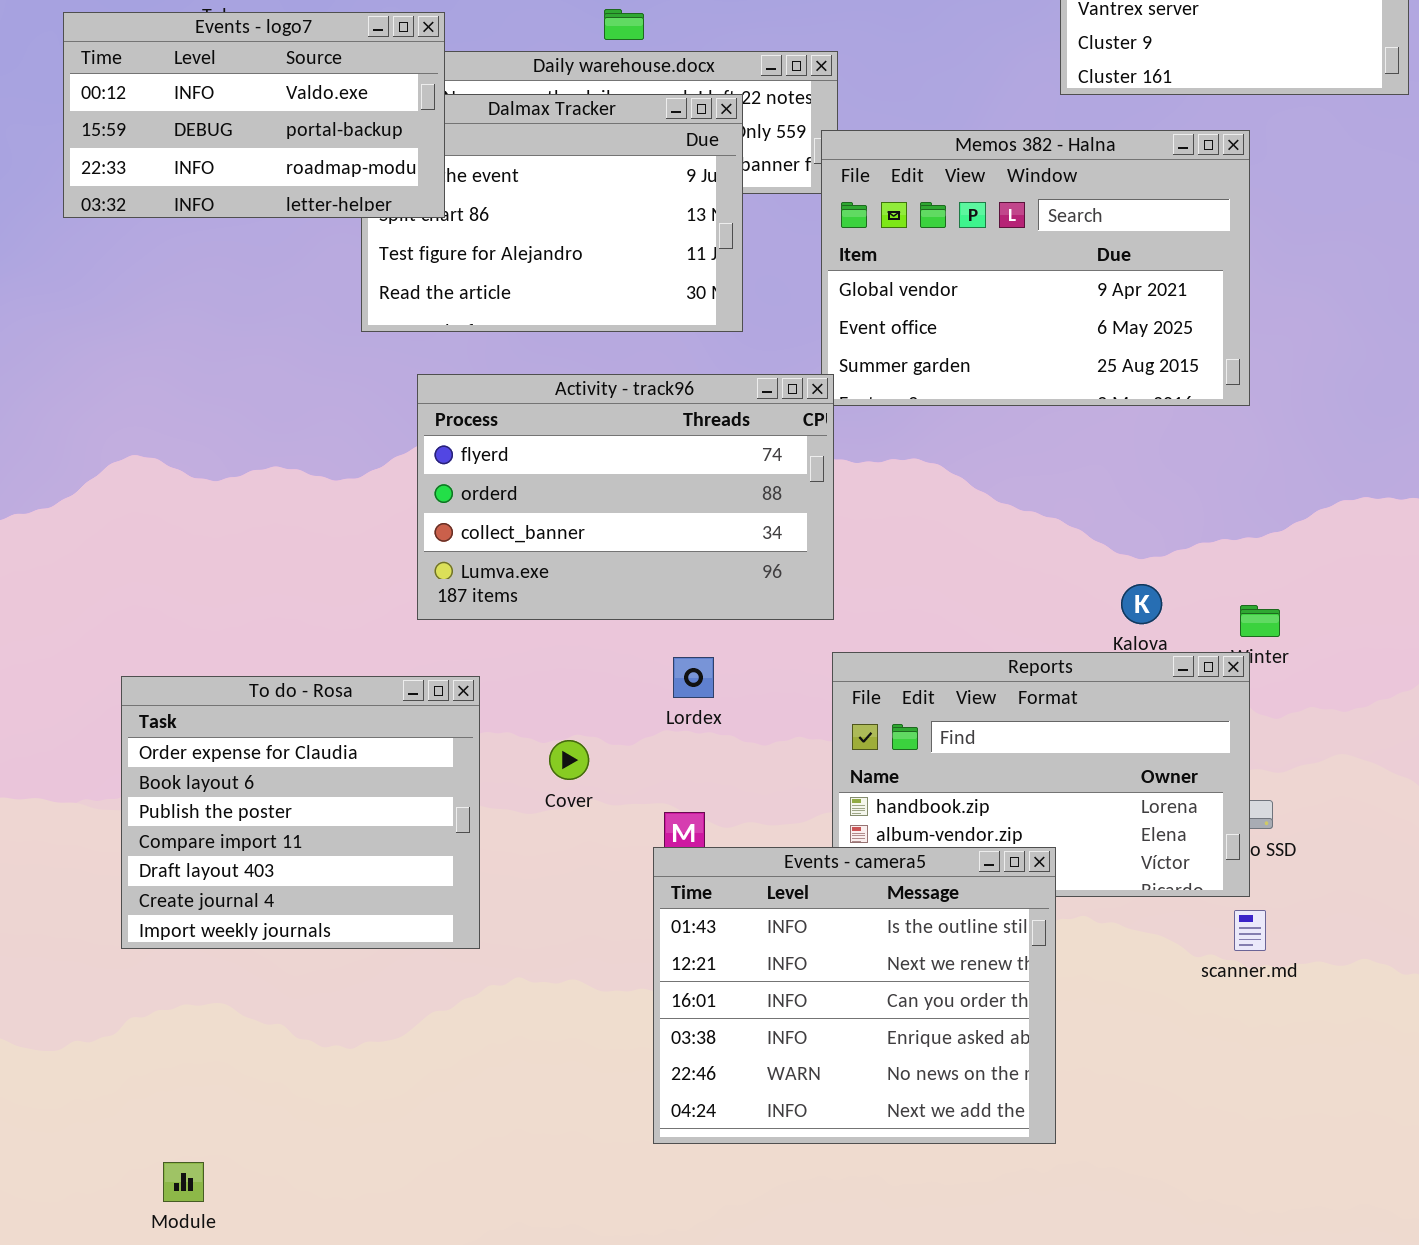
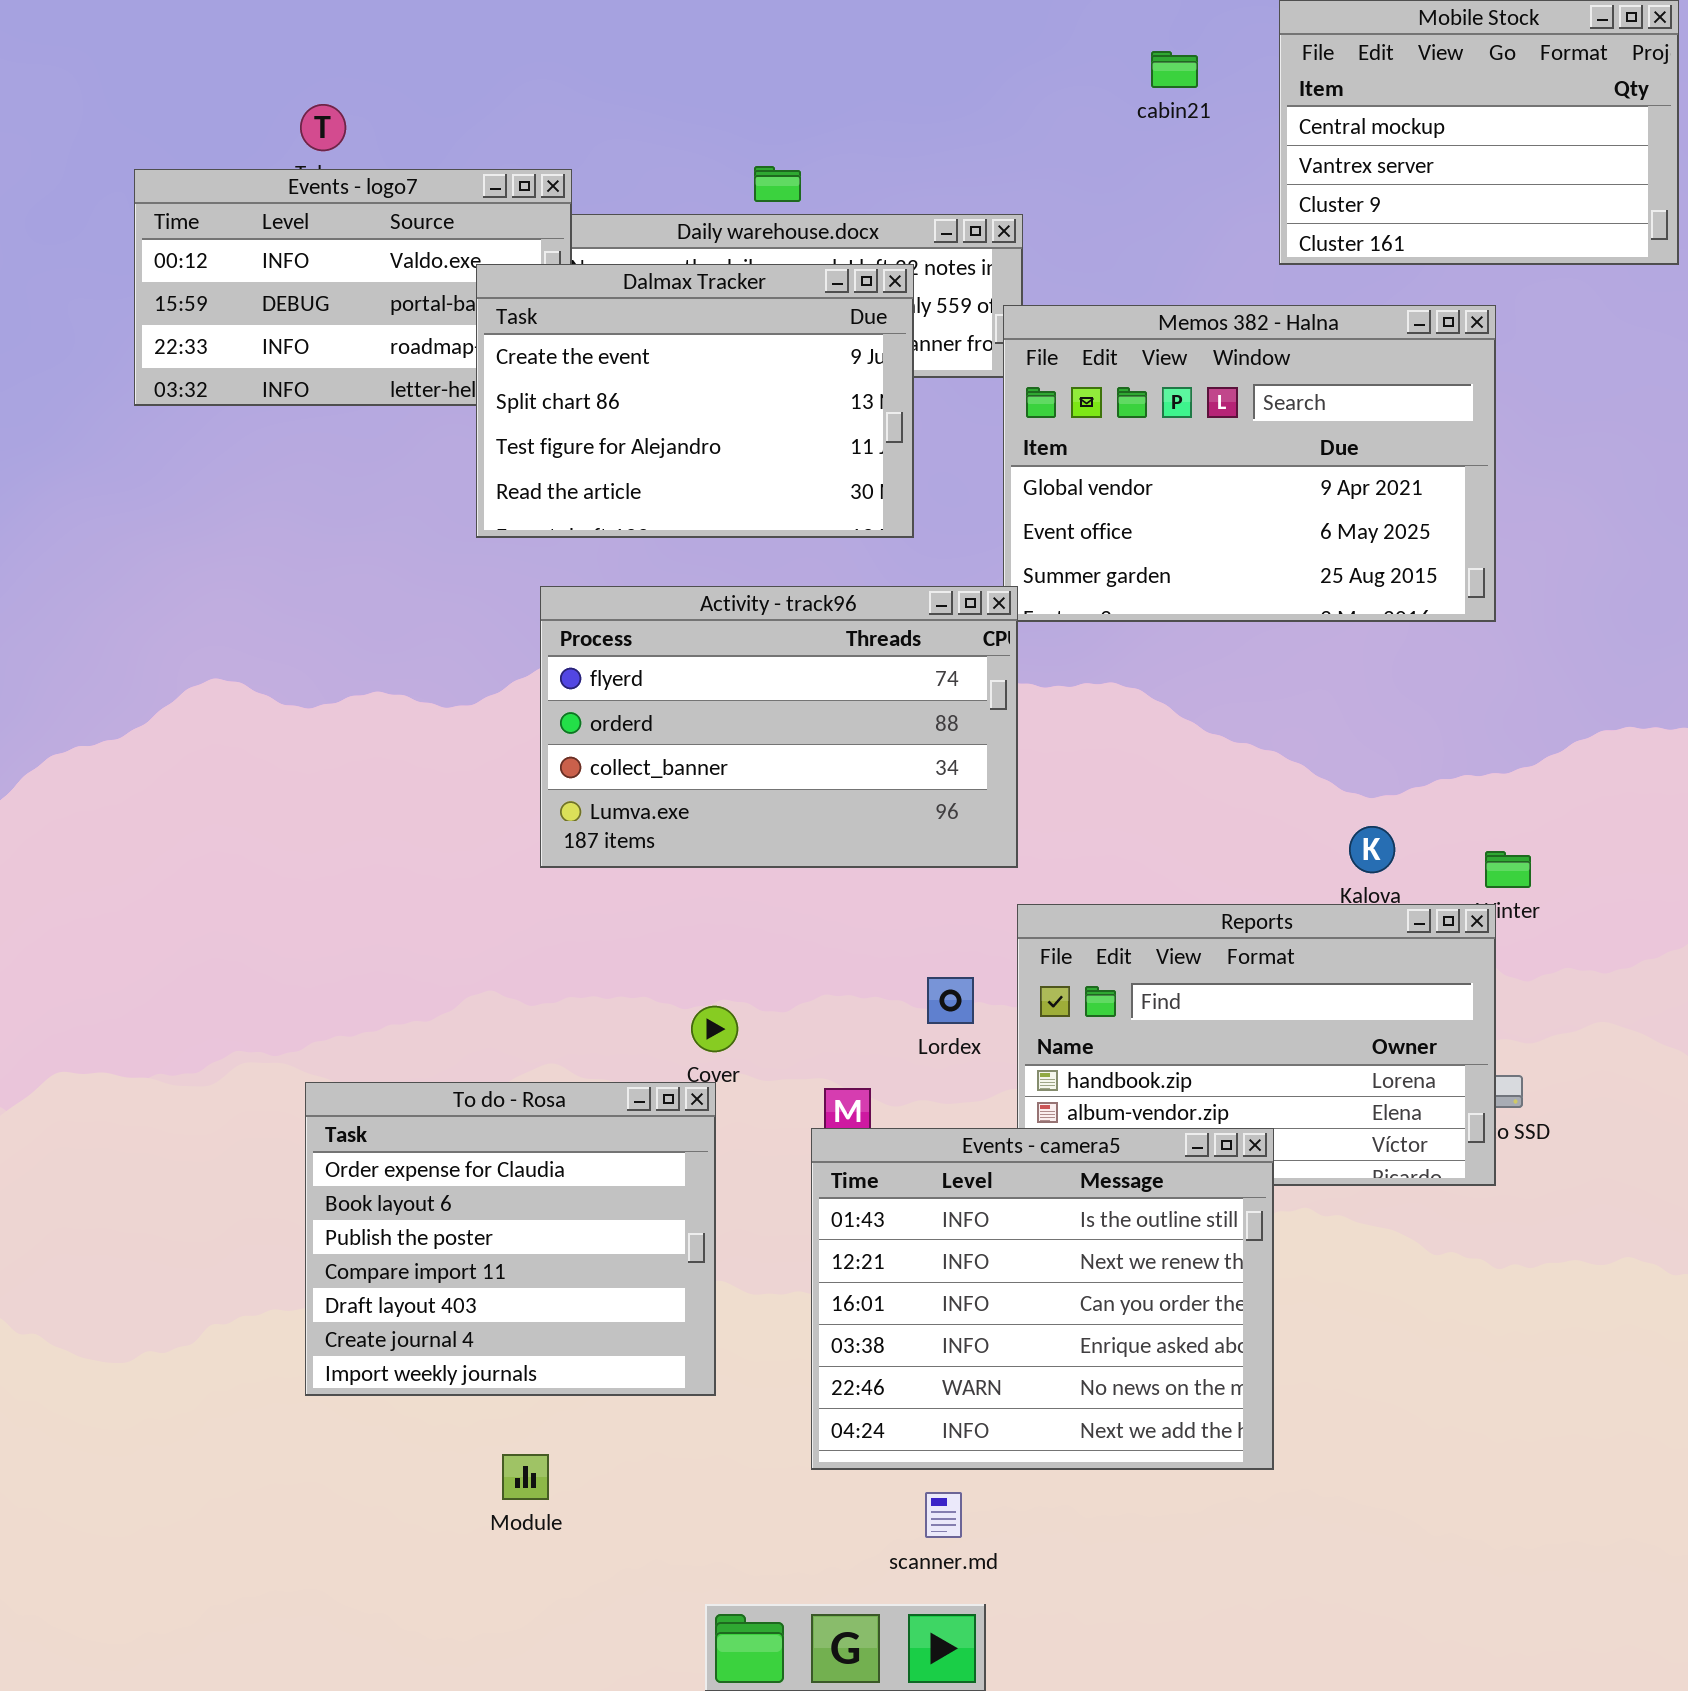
Dalmax Tracker: [361,94,743,332] -> [476,264,914,538], raised
Lordex: [673,657,714,698] -> [927,977,974,1024], moved
To do - Rosa: [121,676,480,949] -> [305,1082,716,1396], moved
scanner.md: [1234,910,1266,951] -> [925,1492,962,1538], moved
Module: [163,1162,204,1202] -> [502,1454,549,1500], moved

